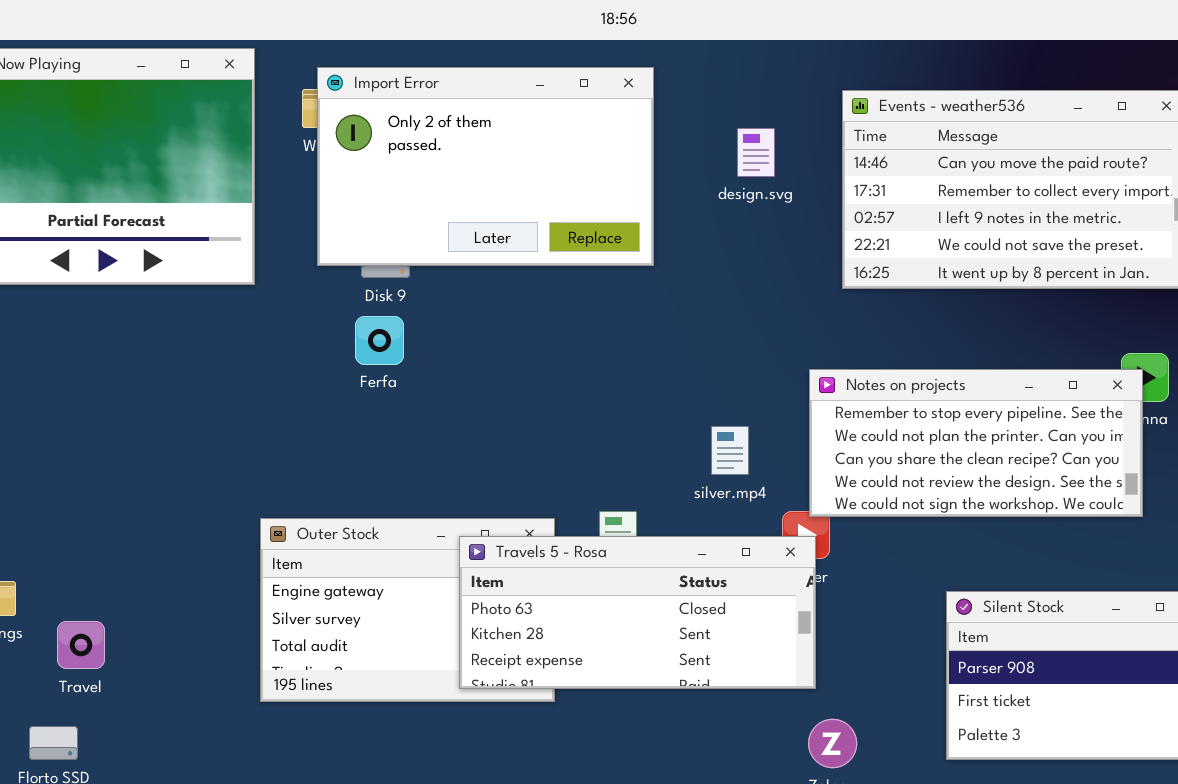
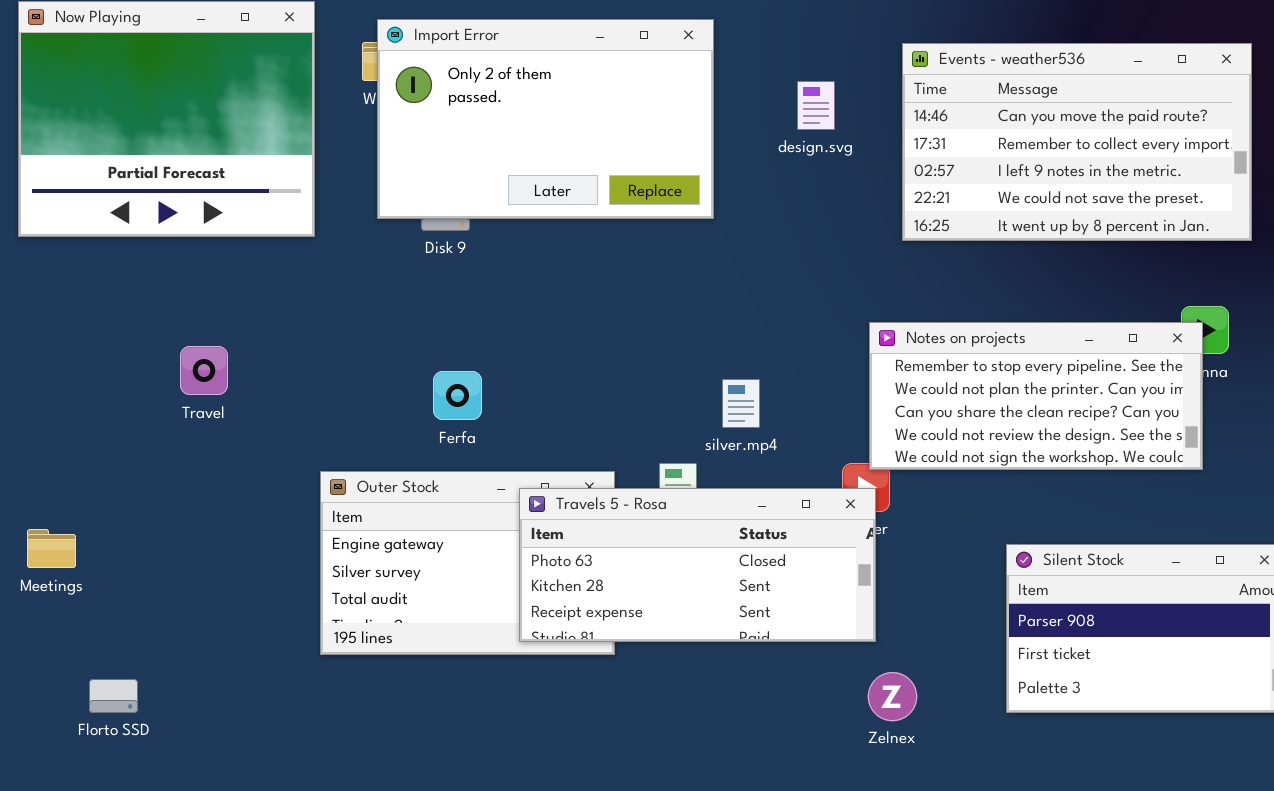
Ferfa: [355,316,404,365] -> [433,371,482,420], moved
silver.mp4: [711,426,749,475] -> [722,379,760,428], moved
Travel: [57,621,105,669] -> [180,346,228,395], moved

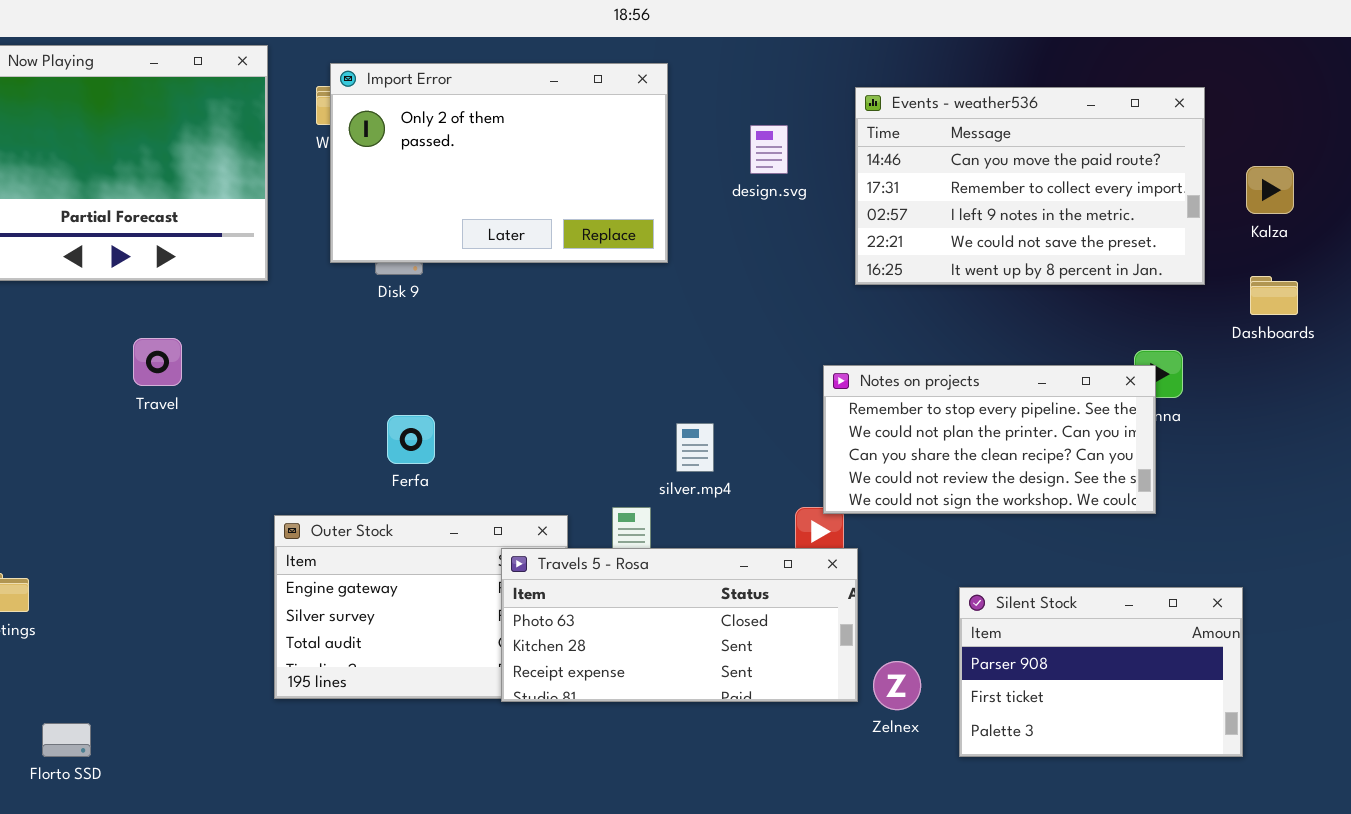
Travel: [180,346,228,395] -> [133,338,182,386], moved
Travels 5 - Rosa: [519,488,876,642] -> [501,548,858,702], moved
Zelnex: [868,672,917,721] -> [873,661,921,710], moved

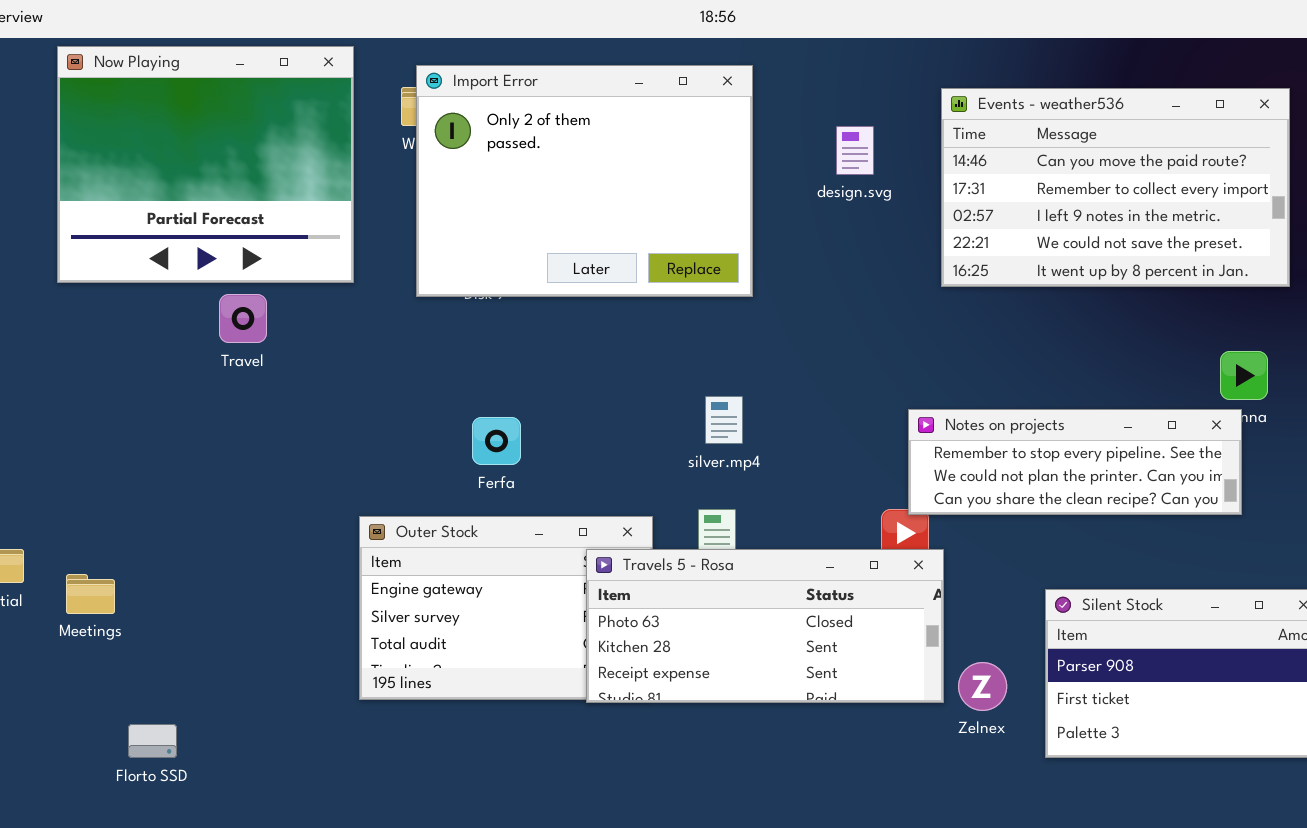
Import Error: [330,63,668,263] -> [416,65,753,297], resized
Travel: [133,338,182,386] -> [219,294,267,343], moved
Notes on projects: [823,365,1156,514] -> [908,409,1242,515], resized
silver.mp4: [676,423,714,472] -> [705,396,743,444], moved

